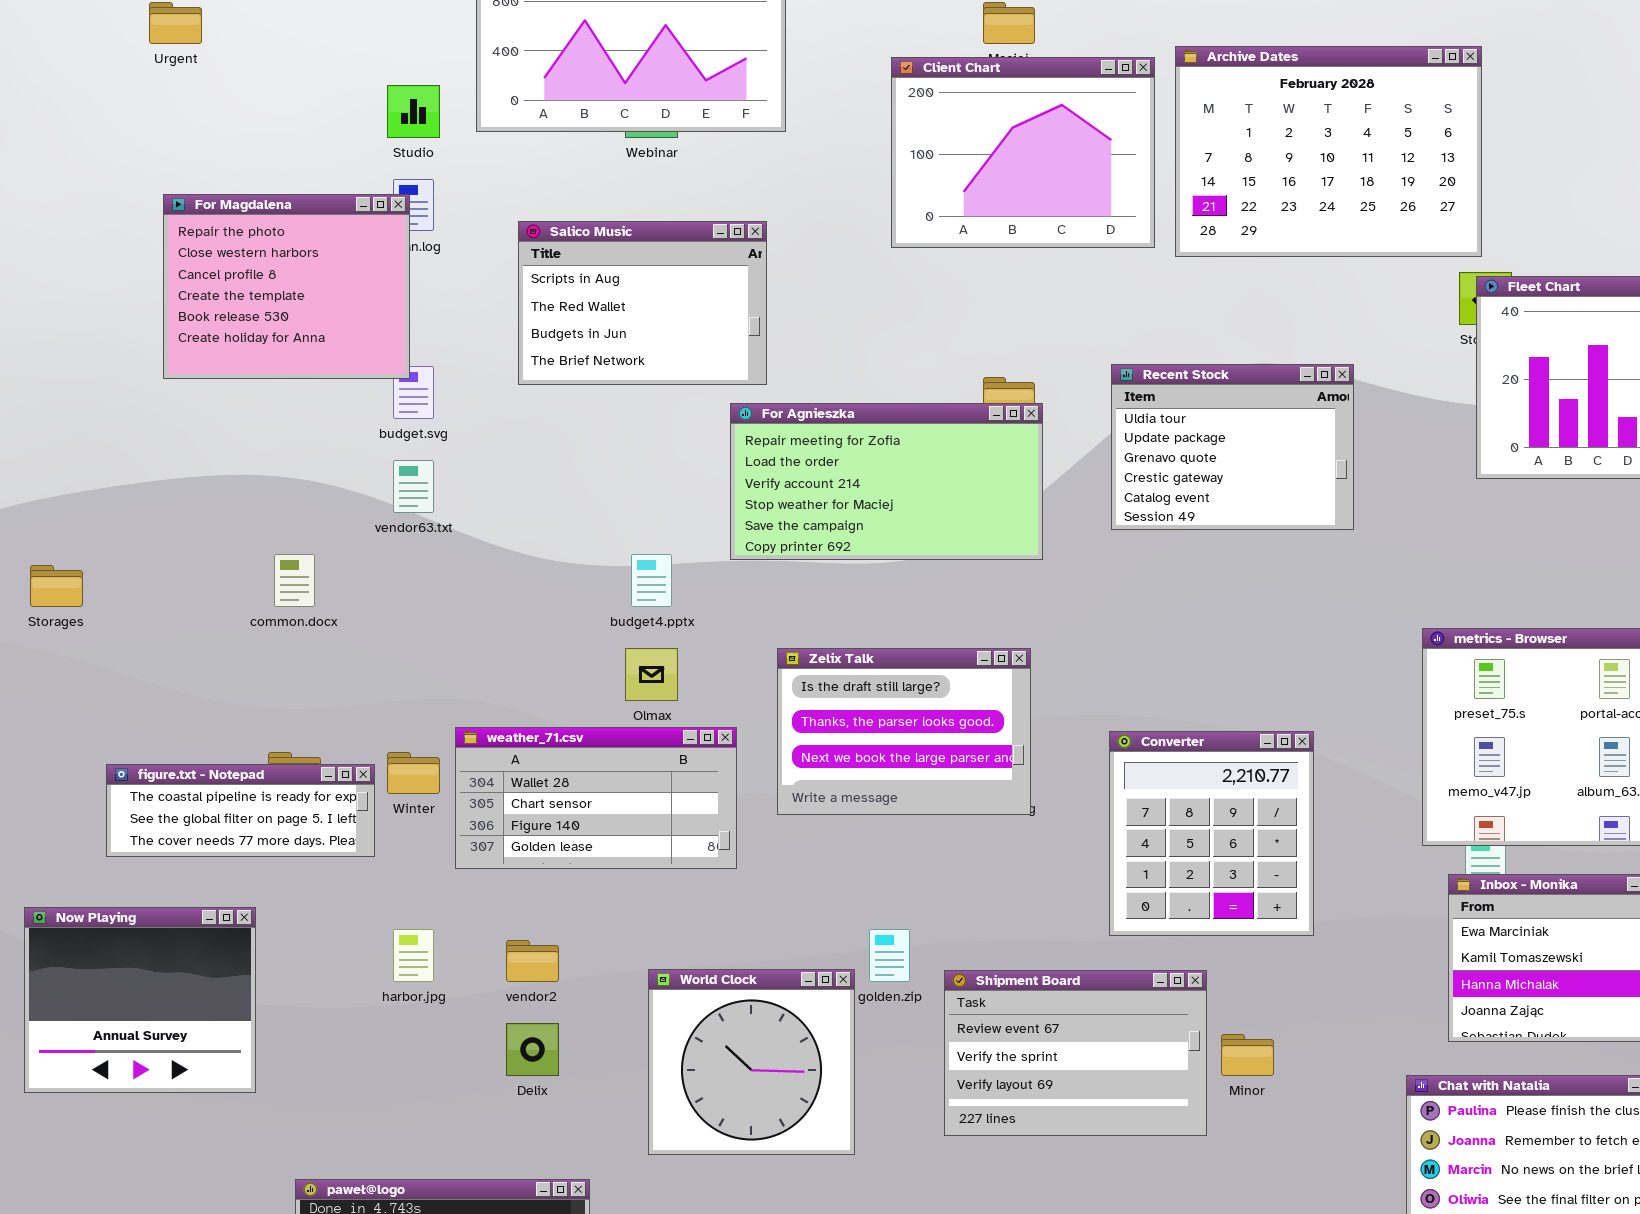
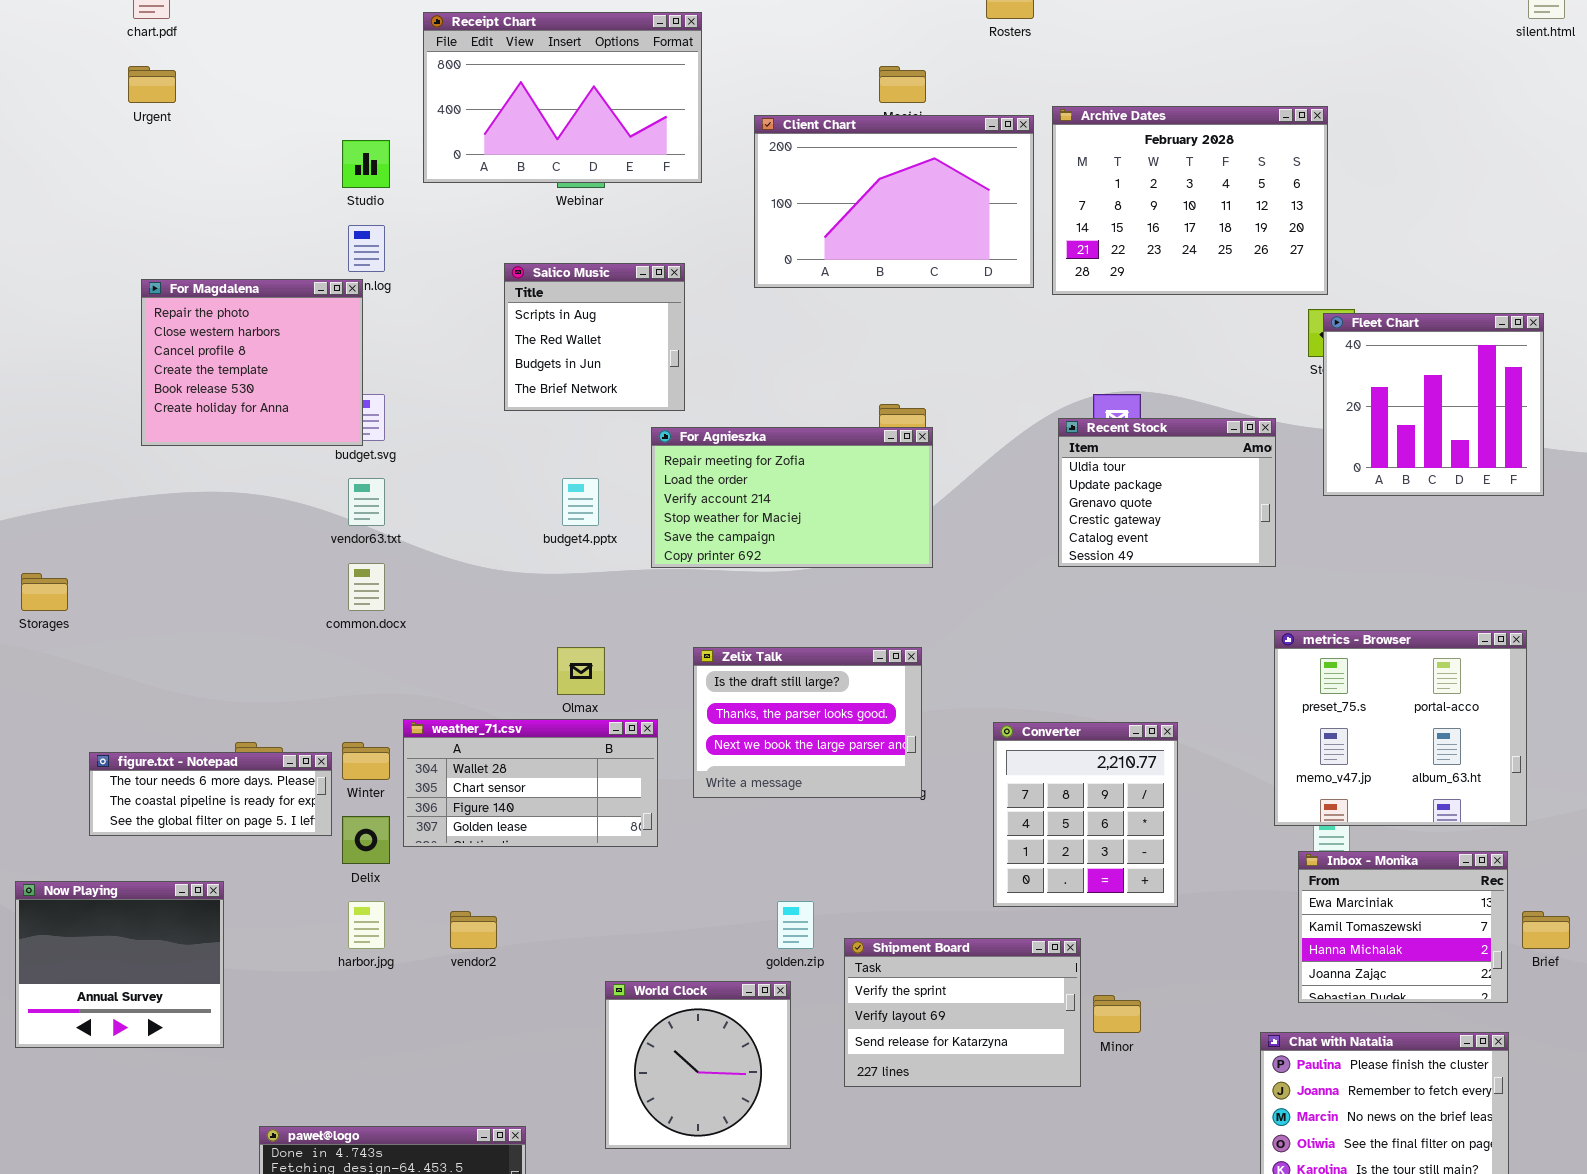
Client Chart: [891,57,1155,248] -> [754,115,1034,288], resized
For Magdalena: [163,194,410,379] -> [141,279,363,446], moved
Salico Music: [518,221,767,385] -> [504,263,685,411], resized
Recent Stock: [1111,364,1354,530] -> [1058,418,1276,567], moved
common.docx: [274,554,315,607] -> [348,563,385,611], moved
budget4.pptx: [631,554,672,607] -> [562,478,599,526], moved
figure.txt - Notepad: [106,764,375,857] -> [89,752,332,836], scrolled up 1 row
World Clock: [648,969,855,1155] -> [605,981,791,1149], moved
Shipment Board: [944,970,1207,1136] -> [844,938,1081,1087], scrolled down 1 row
Delix: [506,1023,559,1076] -> [342,816,390,864], moved

